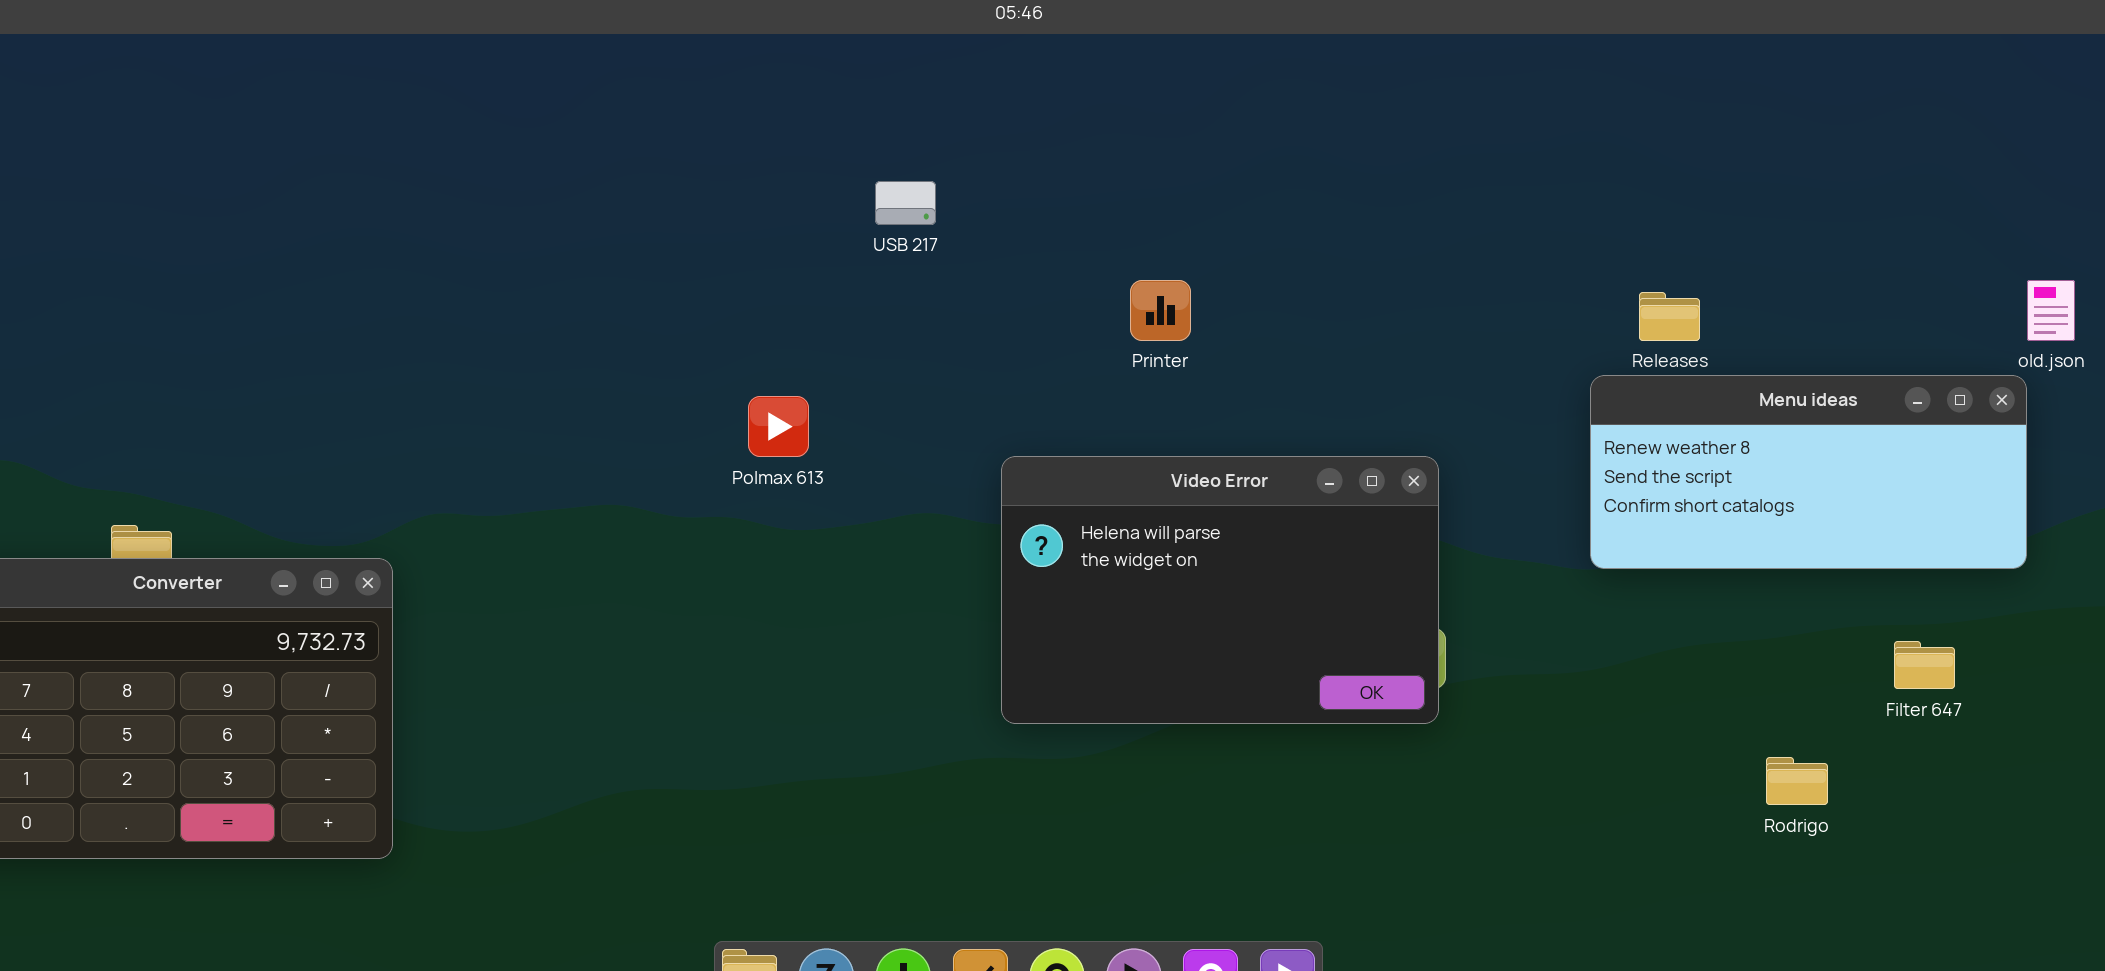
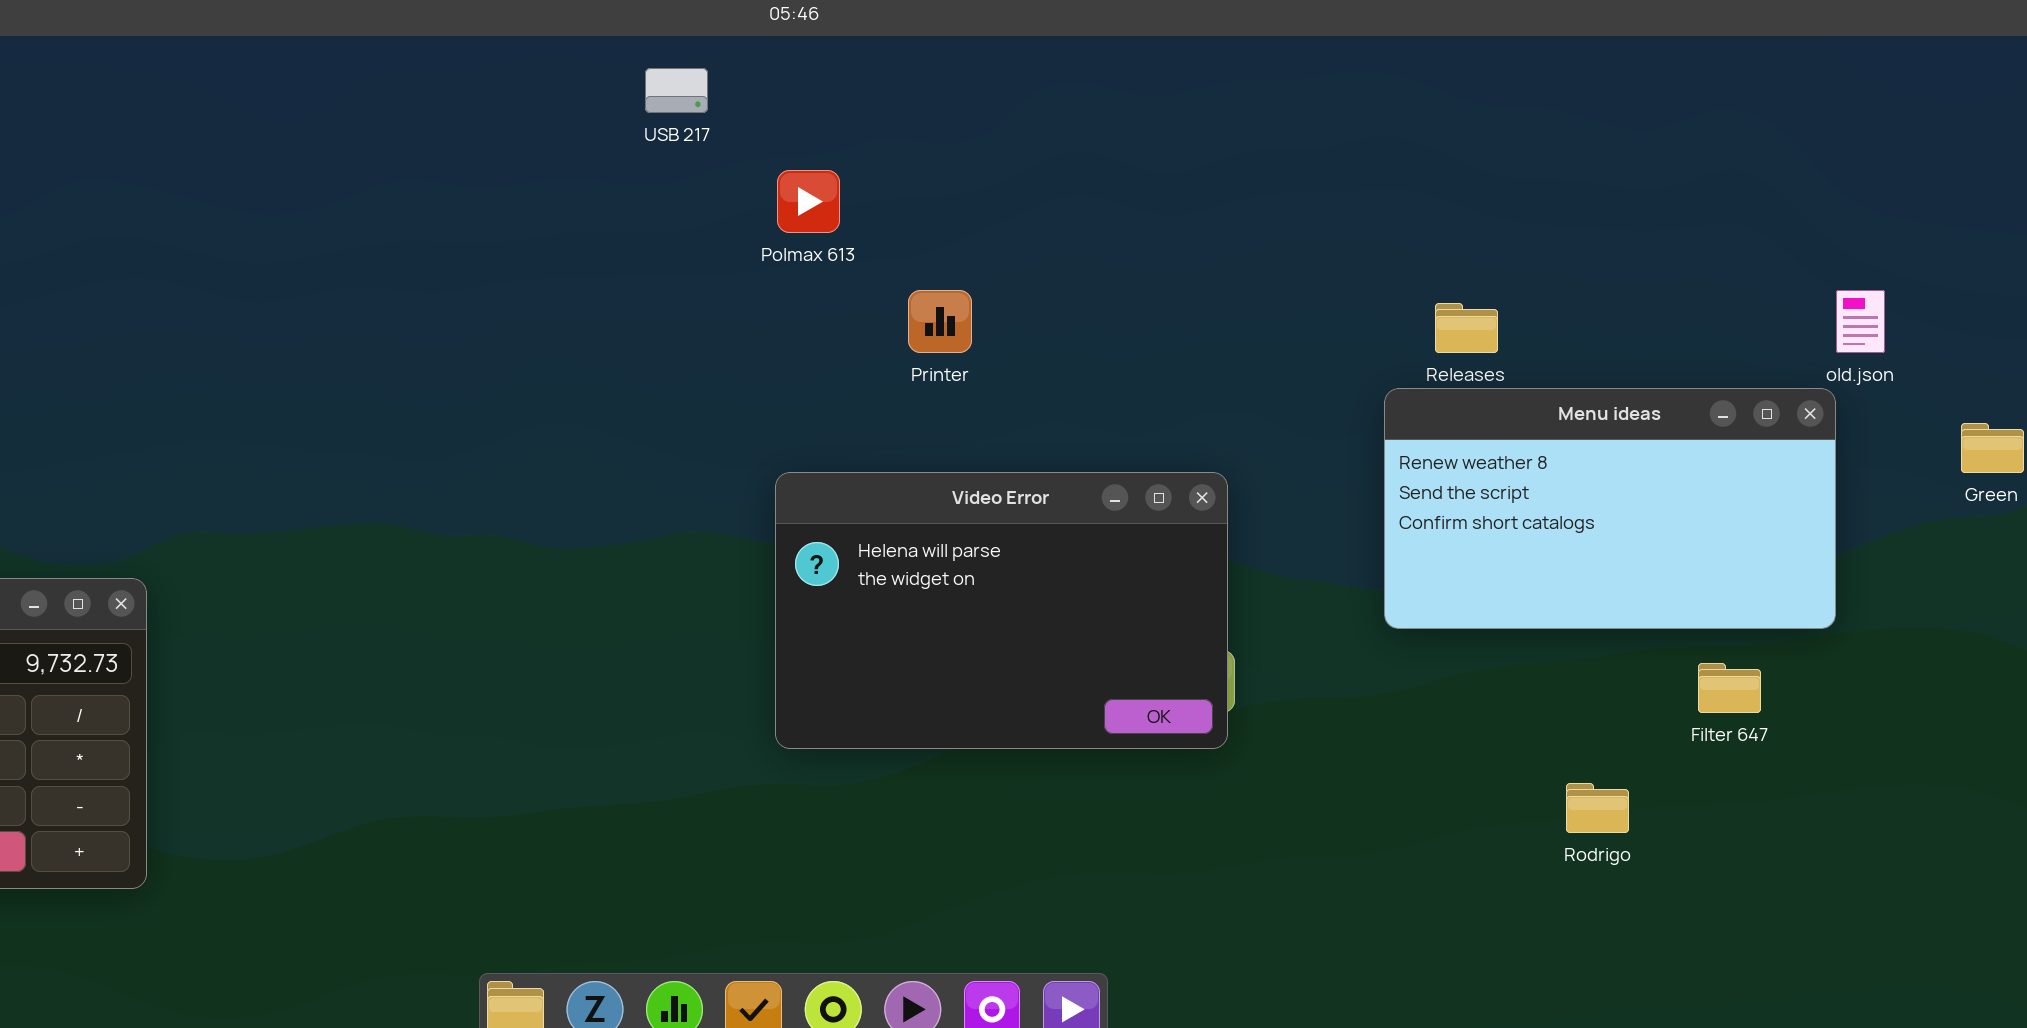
USB 217: [875,181,936,225] -> [645,68,708,113], moved
Menu ideas: [1590,375,2027,569] -> [1384,388,1836,629], resized
Polmax 613: [748,396,809,457] -> [777,170,840,233], moved

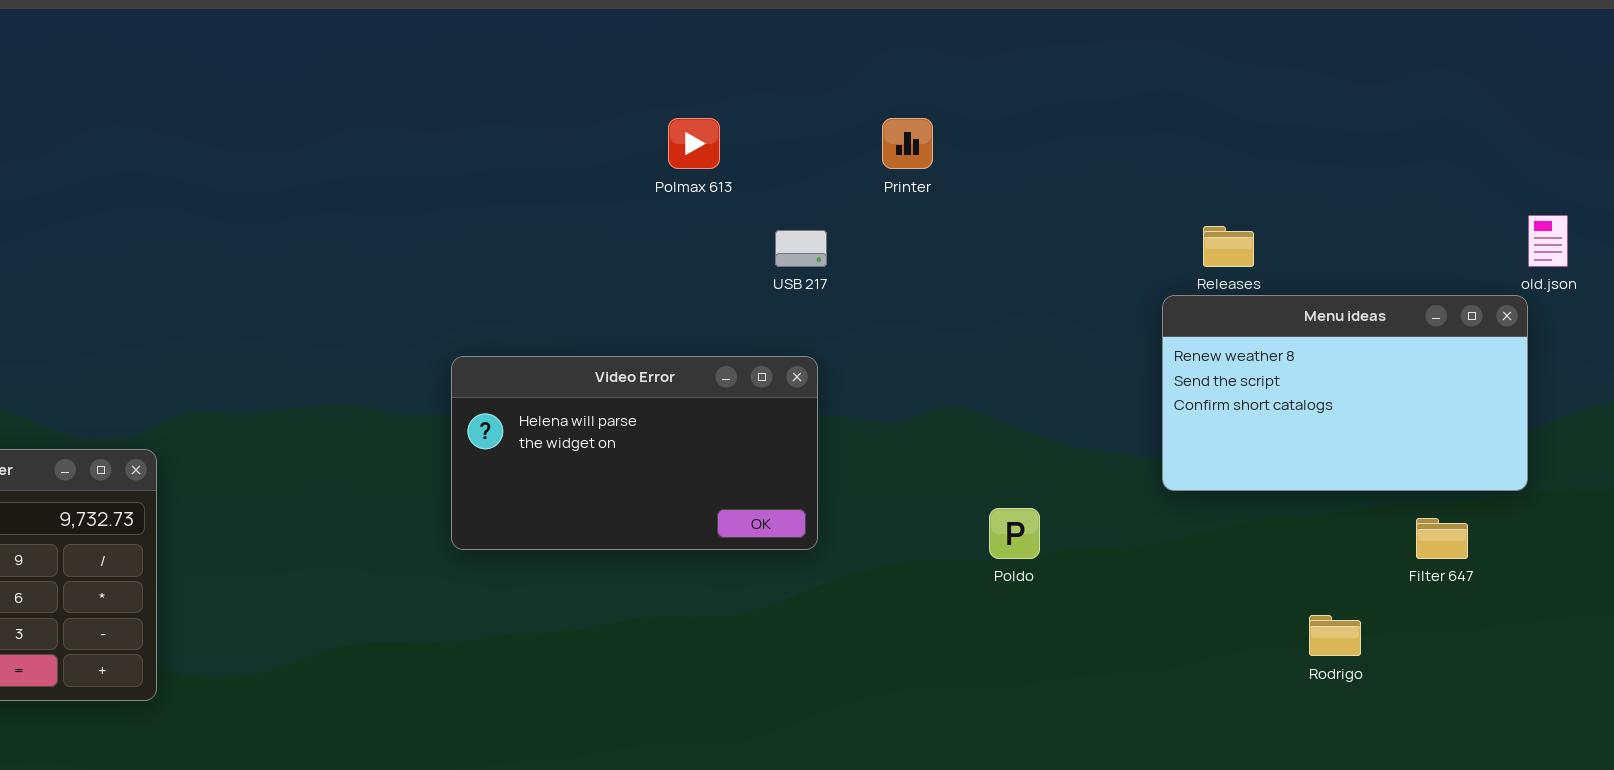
USB 217: [645,68,708,113] -> [775,230,827,267], moved
Printer: [908,290,972,353] -> [882,118,933,169], moved
Video Error: [775,472,1228,749] -> [451,356,818,550], moved, resized

